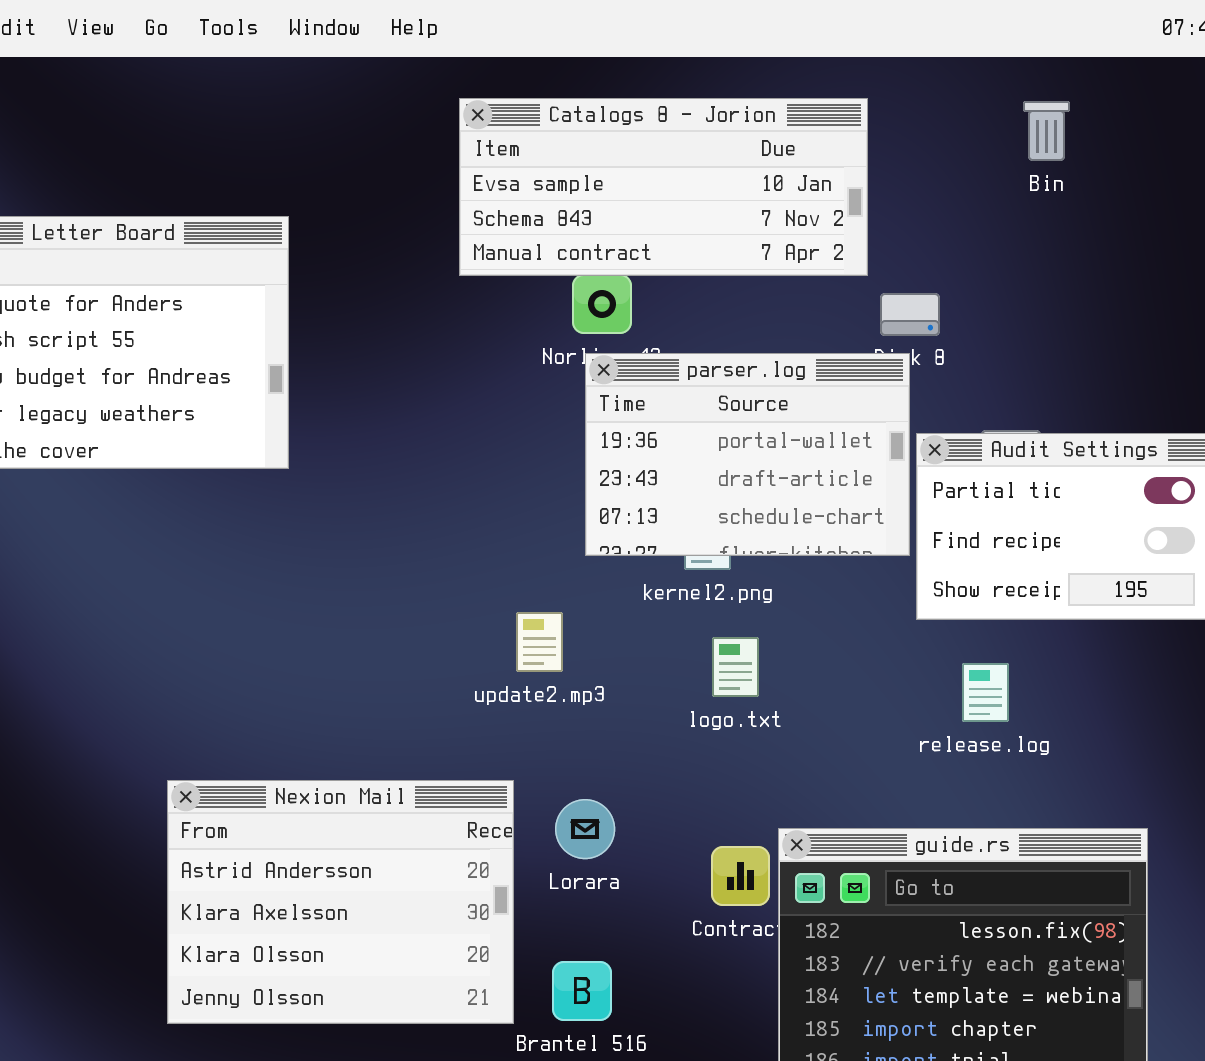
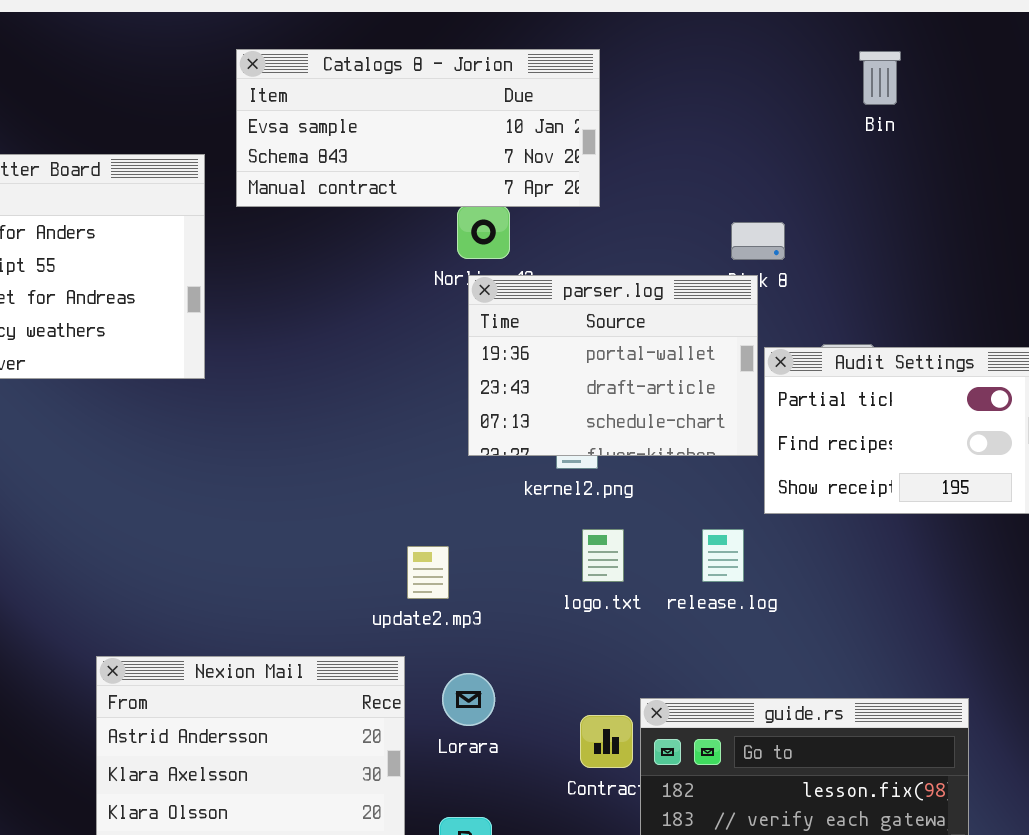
Catalogs 8 - Jorion: [459,98,868,276] -> [236,49,600,207], moved
update2.mp3: [516,612,563,672] -> [407,546,449,599], moved
release.log: [962,663,1009,722] -> [702,529,744,582], moved

